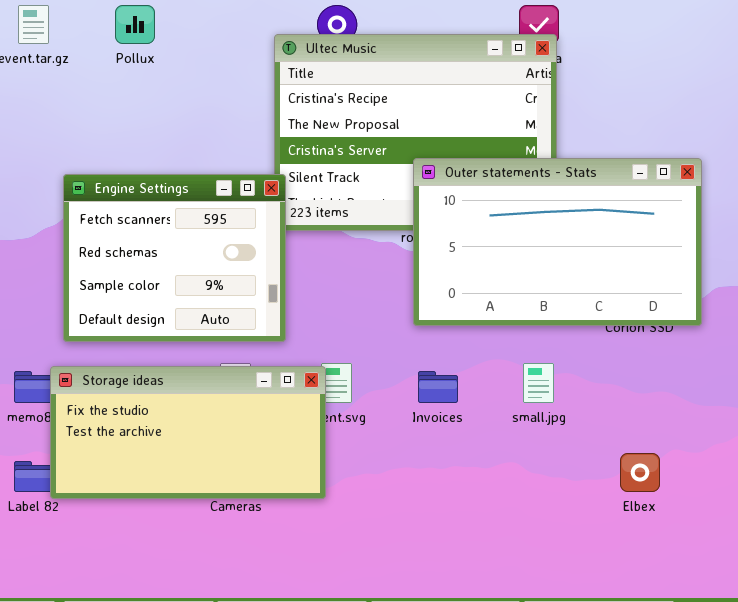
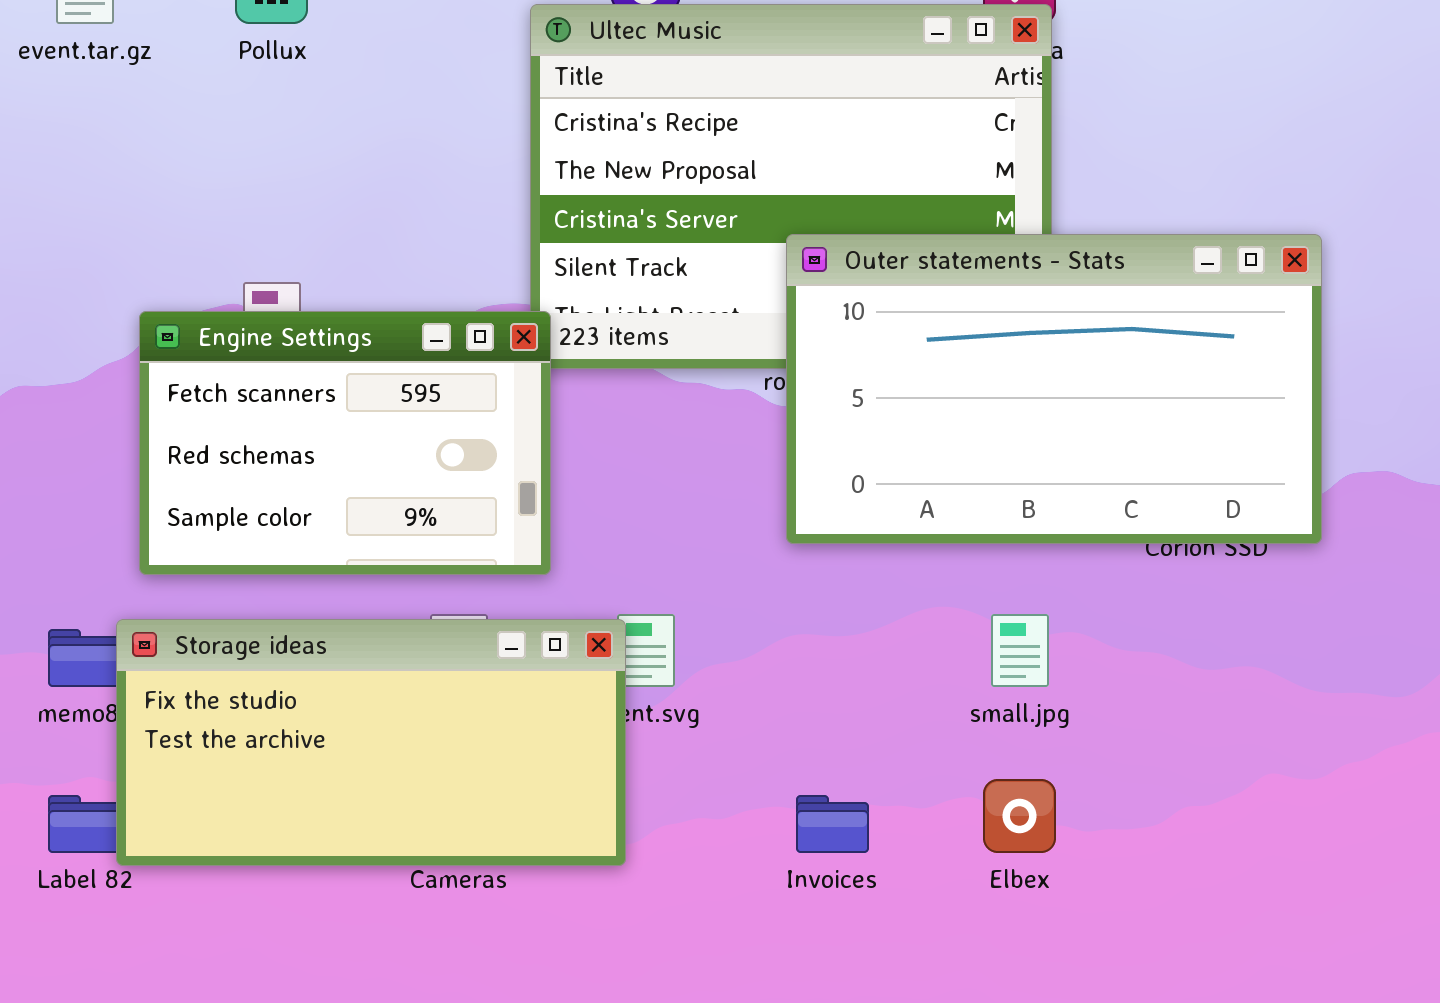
Engine Settings: [63,174,286,342] -> [139,311,551,575], resized
Invoices: [418,371,458,403] -> [796,795,869,853], moved
Elbex: [620,453,660,492] -> [983,779,1056,853], moved

